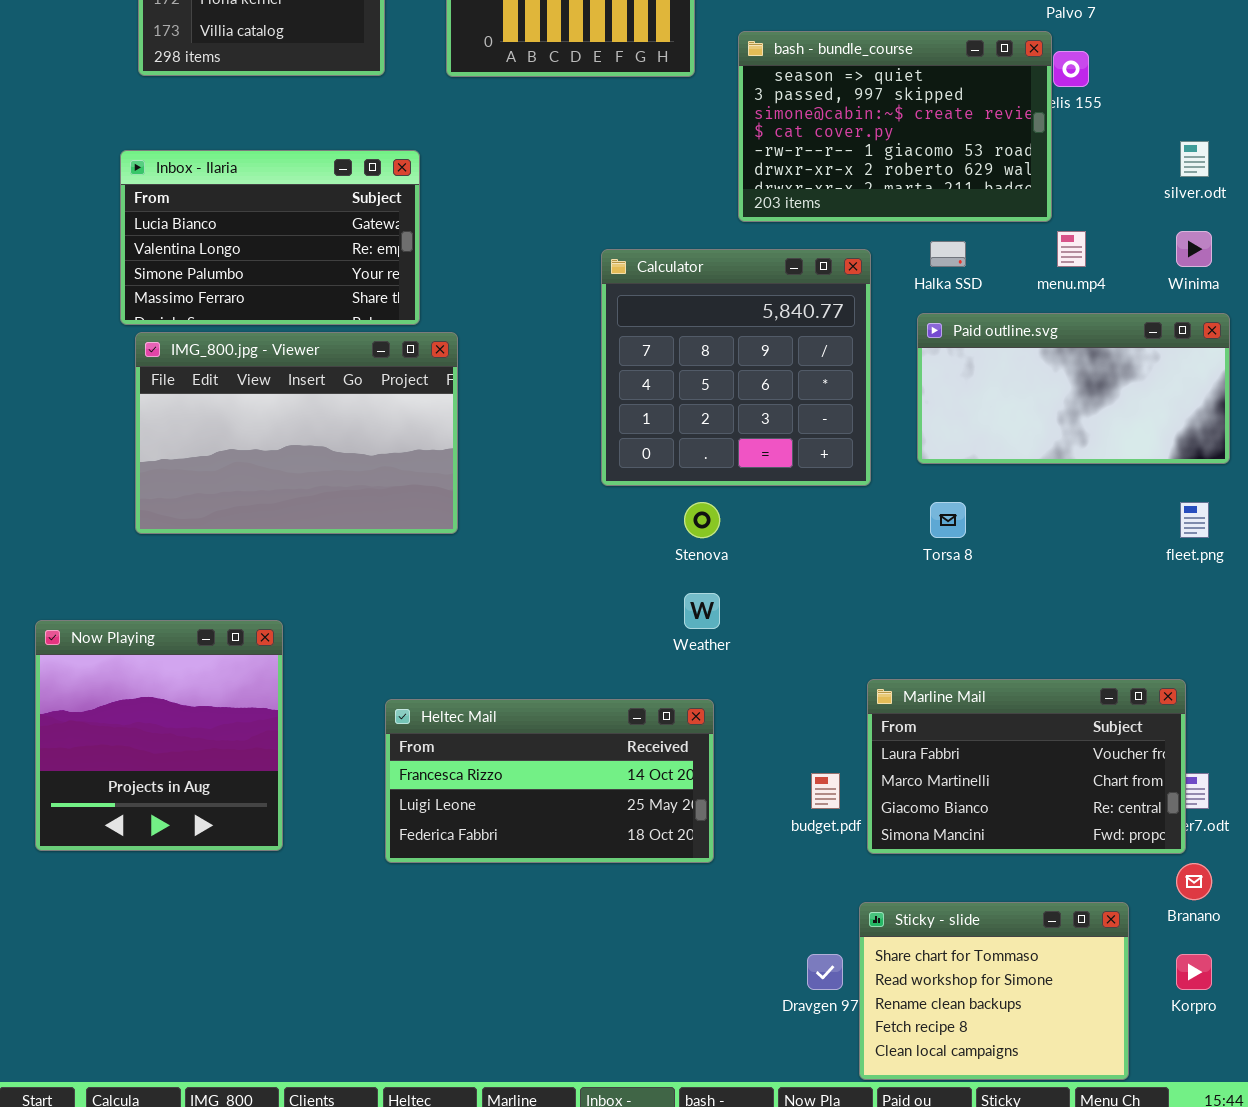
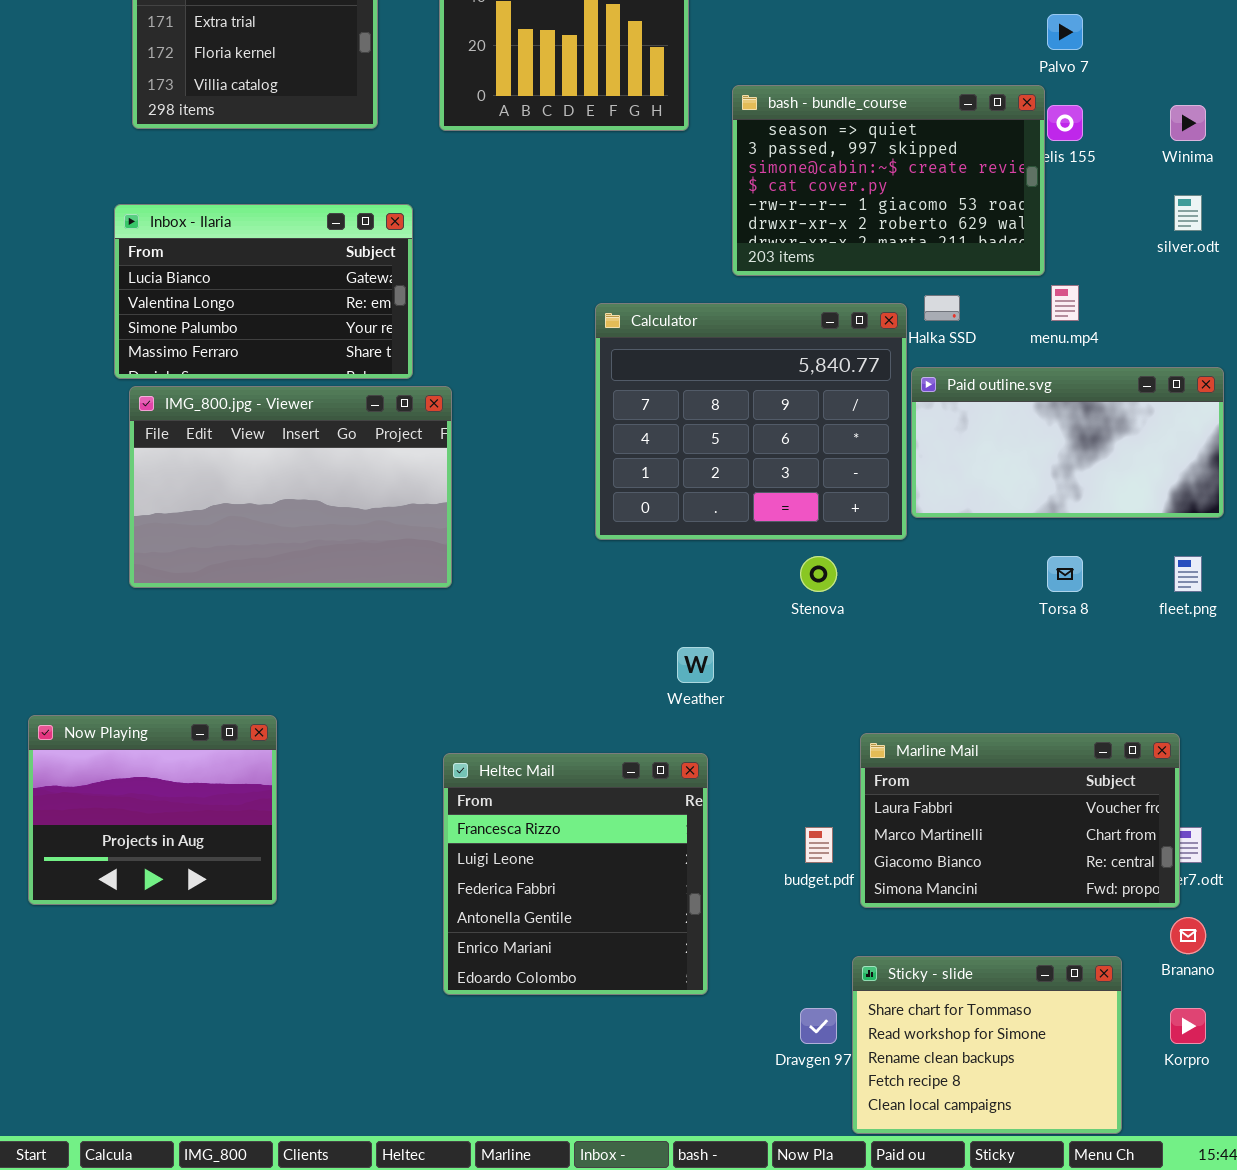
Winima: [1176,231,1212,267] -> [1170,105,1206,141], moved
Calculator: [601,249,871,486] -> [595,303,907,540], resized
Stenova: [684,502,720,538] -> [800,556,837,592], moved
Torsa 8: [930,502,966,538] -> [1047,556,1083,592], moved
Now Playing: [35,620,283,851] -> [28,715,277,905], resized
Heltec Mail: [385,699,714,863] -> [443,753,708,995], resized

